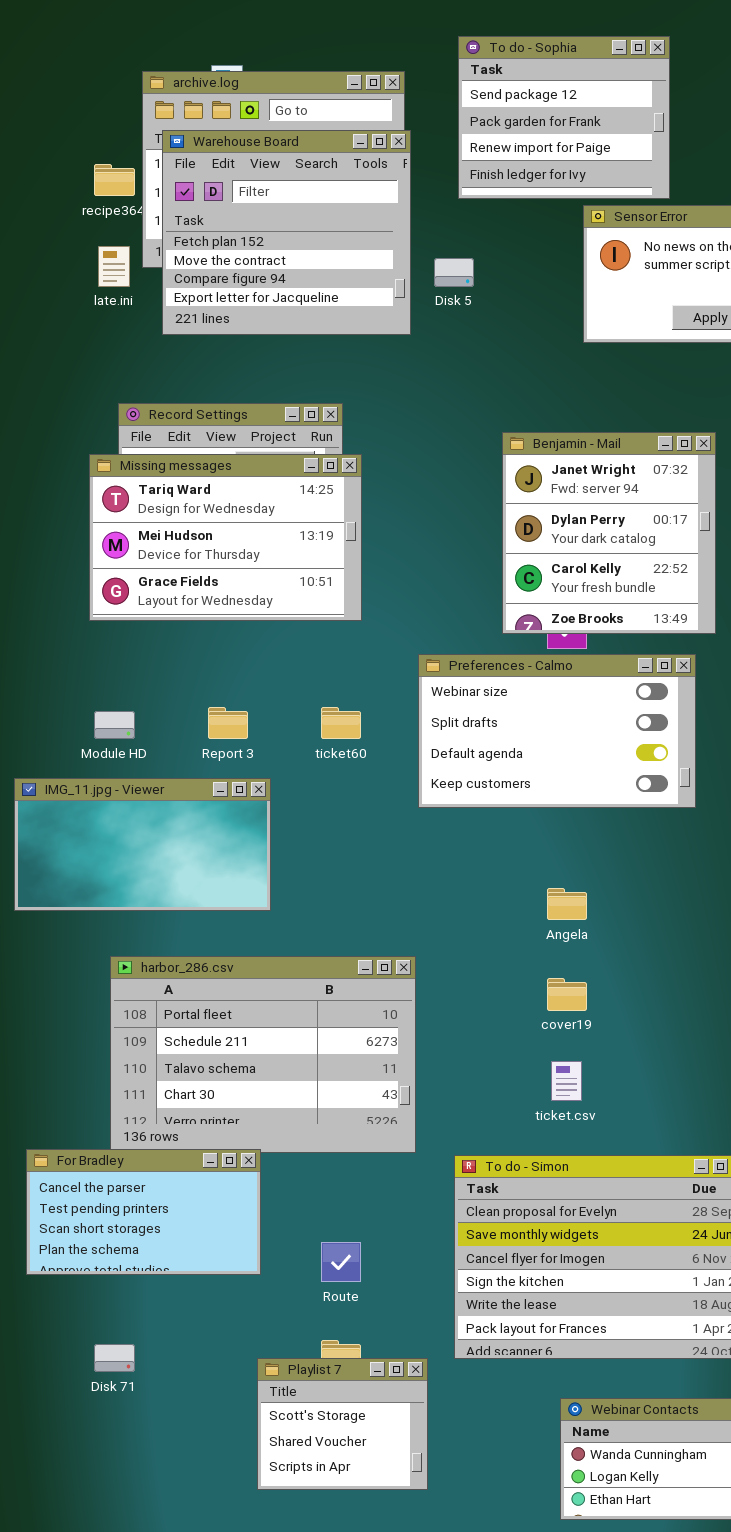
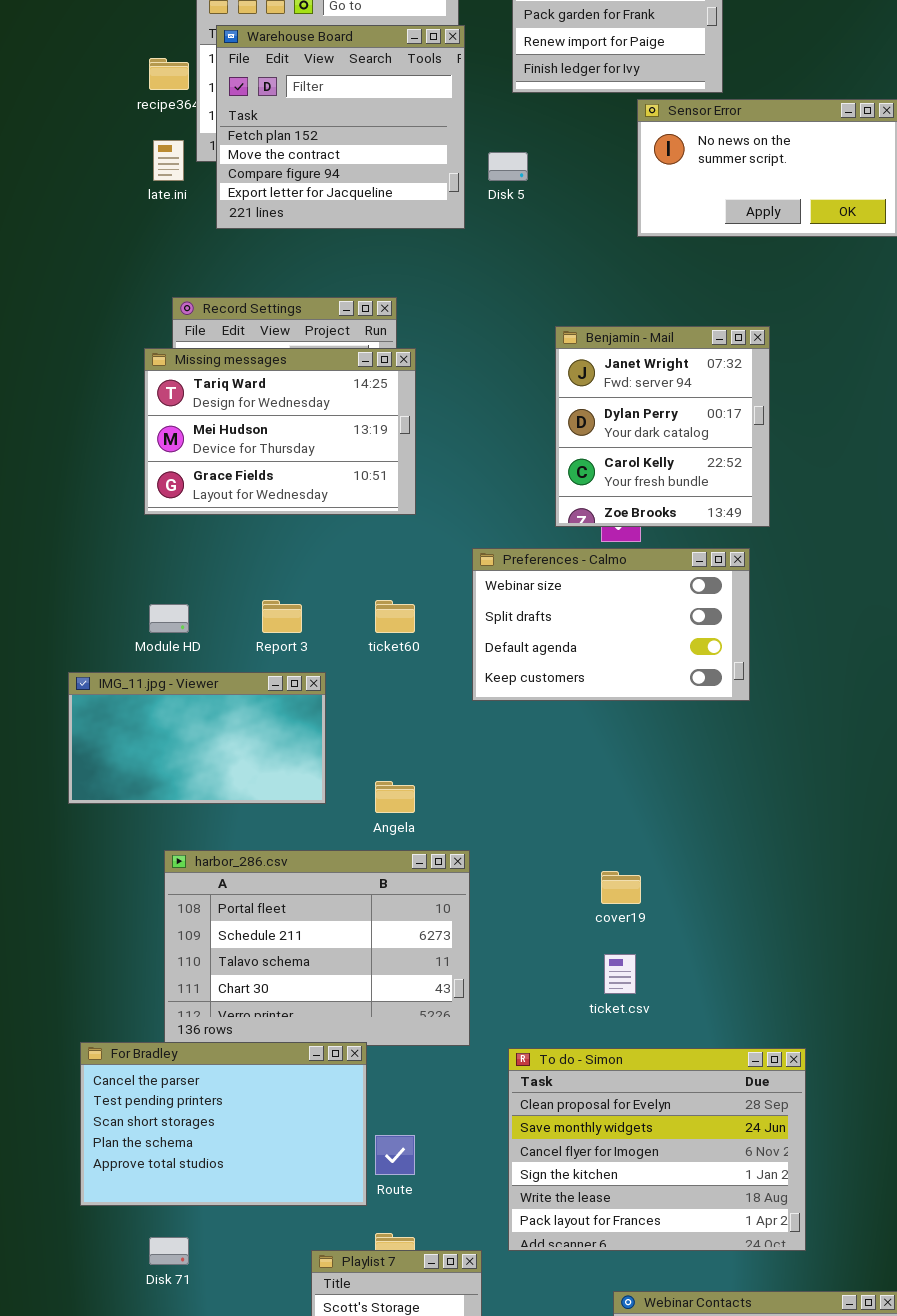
Angela: [547,888,587,920] -> [375,781,415,813], moved
For Bradley: [26,1149,261,1275] -> [80,1042,367,1206], resized

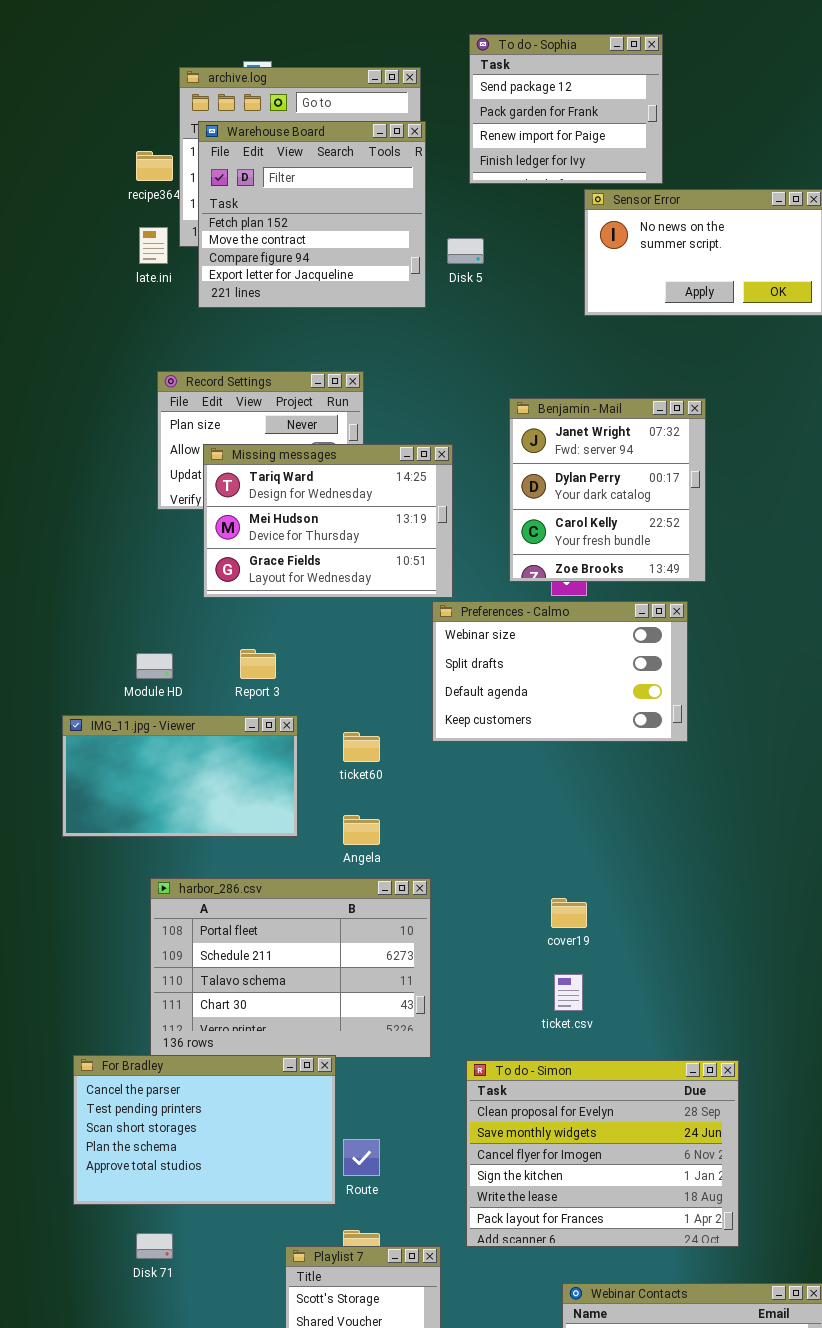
Missing messages: [144,348,416,515] -> [203,444,453,598], moved
ticket60: [375,600,415,633] -> [343,732,380,762], moved

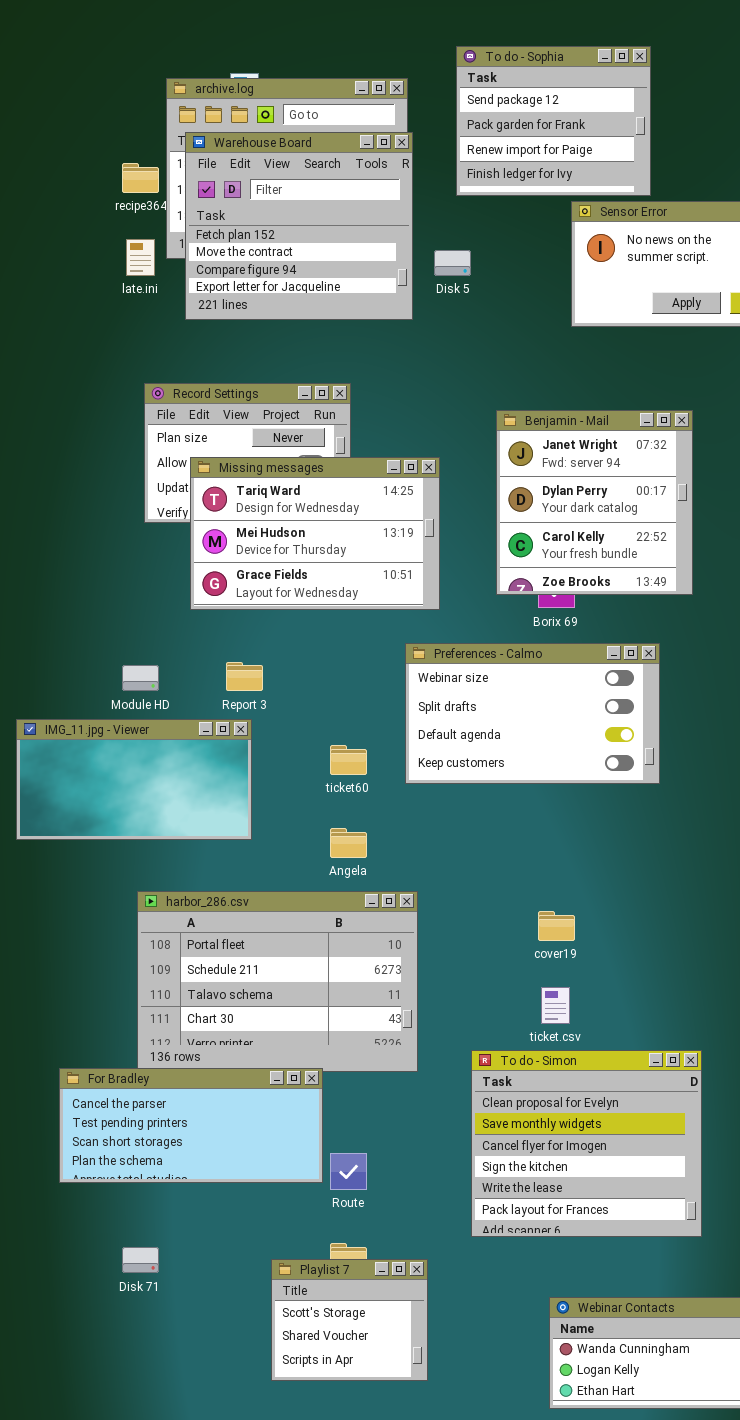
Preferences - Calmo: [432,601,688,742] -> [405,643,660,784], moved
IMG_11.jpg - Viewer: [62,715,298,837] -> [16,719,252,840], moved
For Bradley: [73,1055,336,1205] -> [59,1068,323,1183], resized
To do - Simon: [466,1060,739,1247] -> [471,1050,702,1237], moved, resized

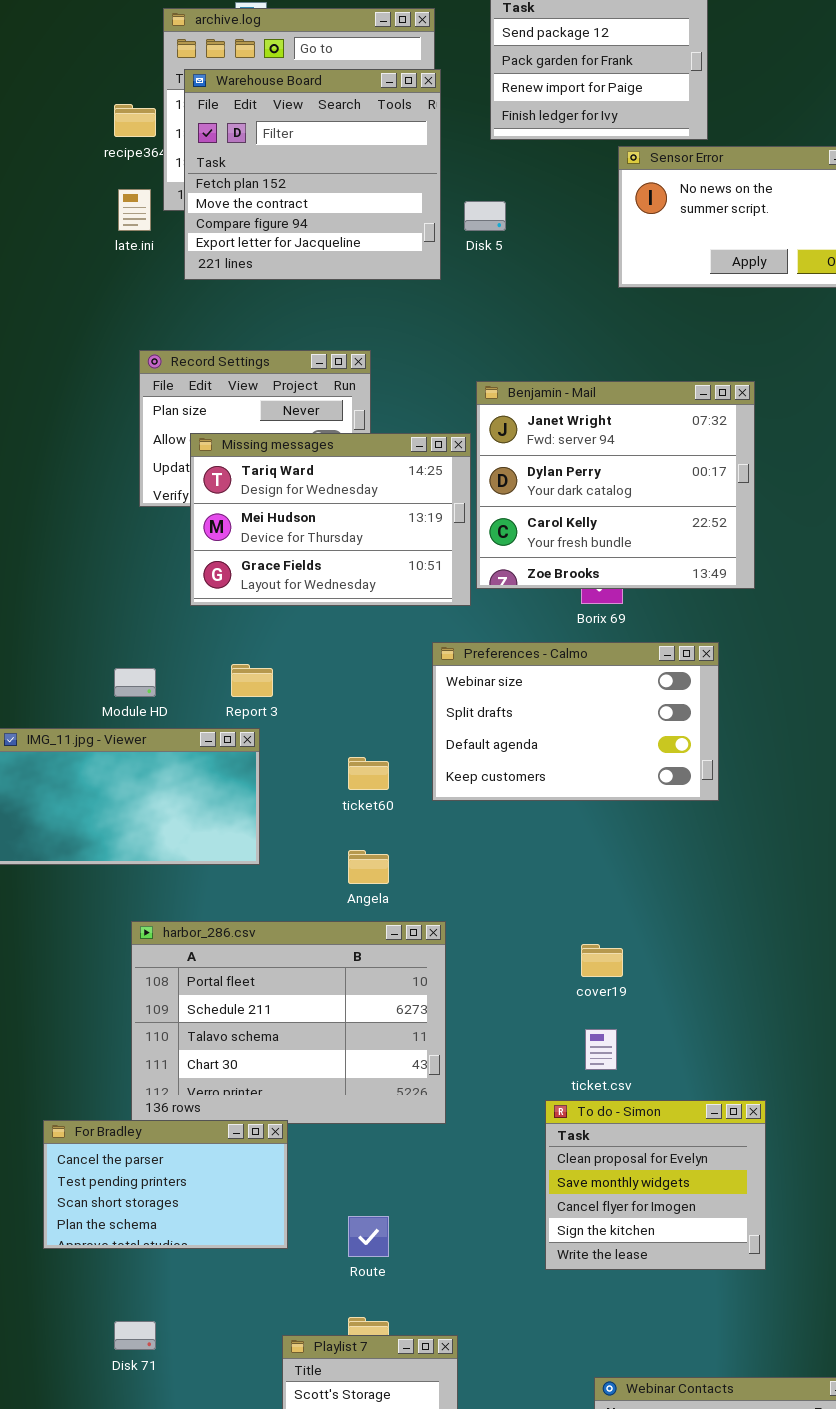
Benjamin - Mail: [496,410,693,595] -> [476,381,755,589], resized
To do - Simon: [471,1050,702,1237] -> [545,1100,766,1270], resized
For Bradley: [59,1068,323,1183] -> [43,1120,288,1249], resized

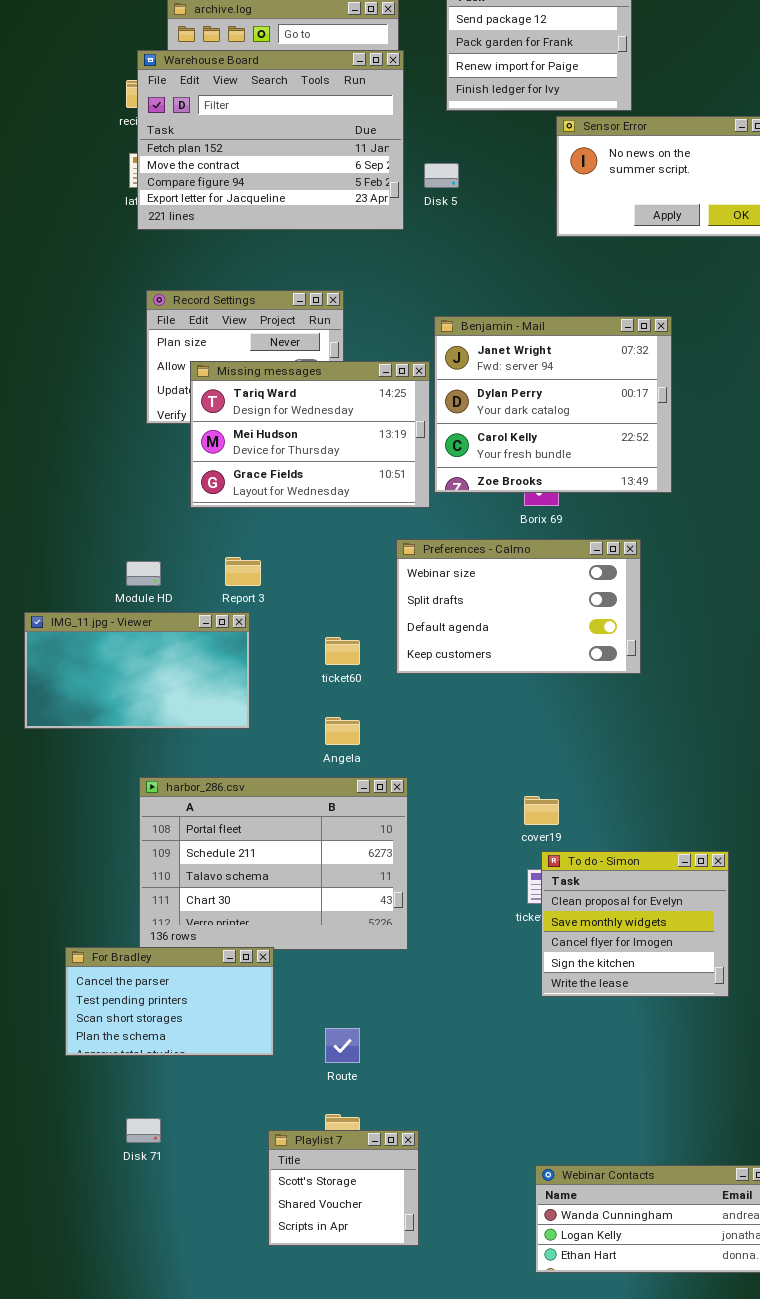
Warehouse Board: [184,69,441,280] -> [137,50,404,230], resized
To do - Simon: [545,1100,766,1270] -> [541,851,729,997], moved

